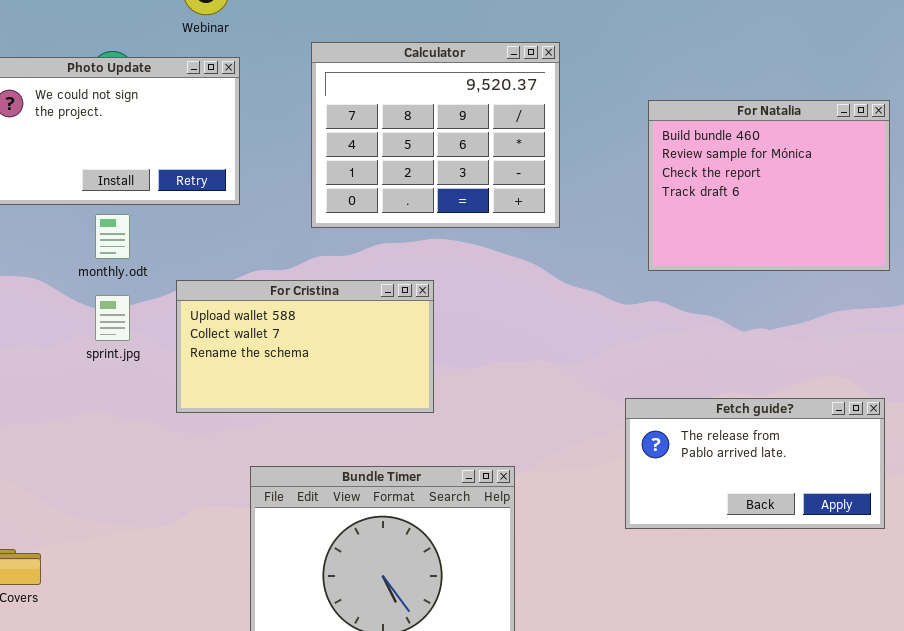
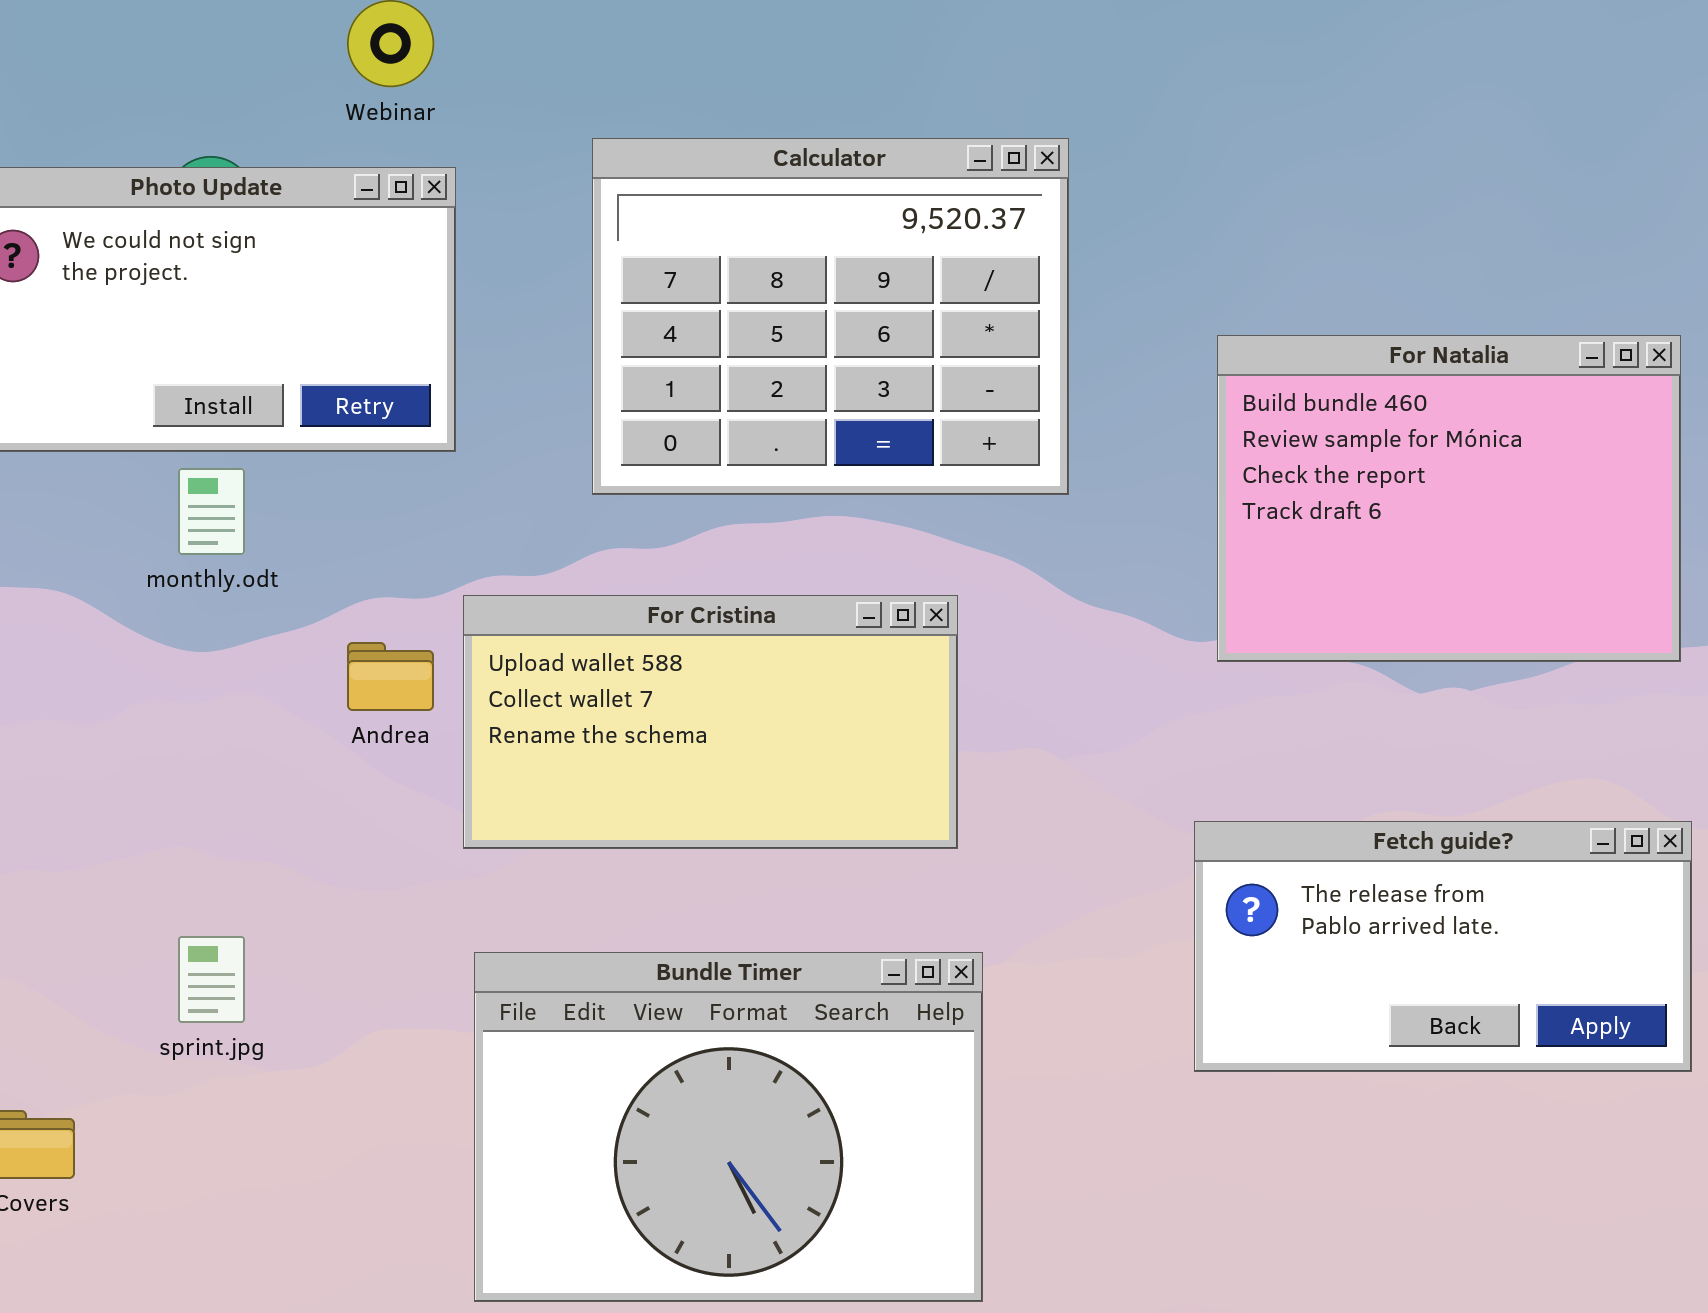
For Natalia: [648,100,890,271] -> [1217,335,1681,662], moved
For Cristina: [176,280,434,413] -> [463,595,958,849], moved
sprint.jpg: [95,295,130,341] -> [178,936,245,1023], moved

